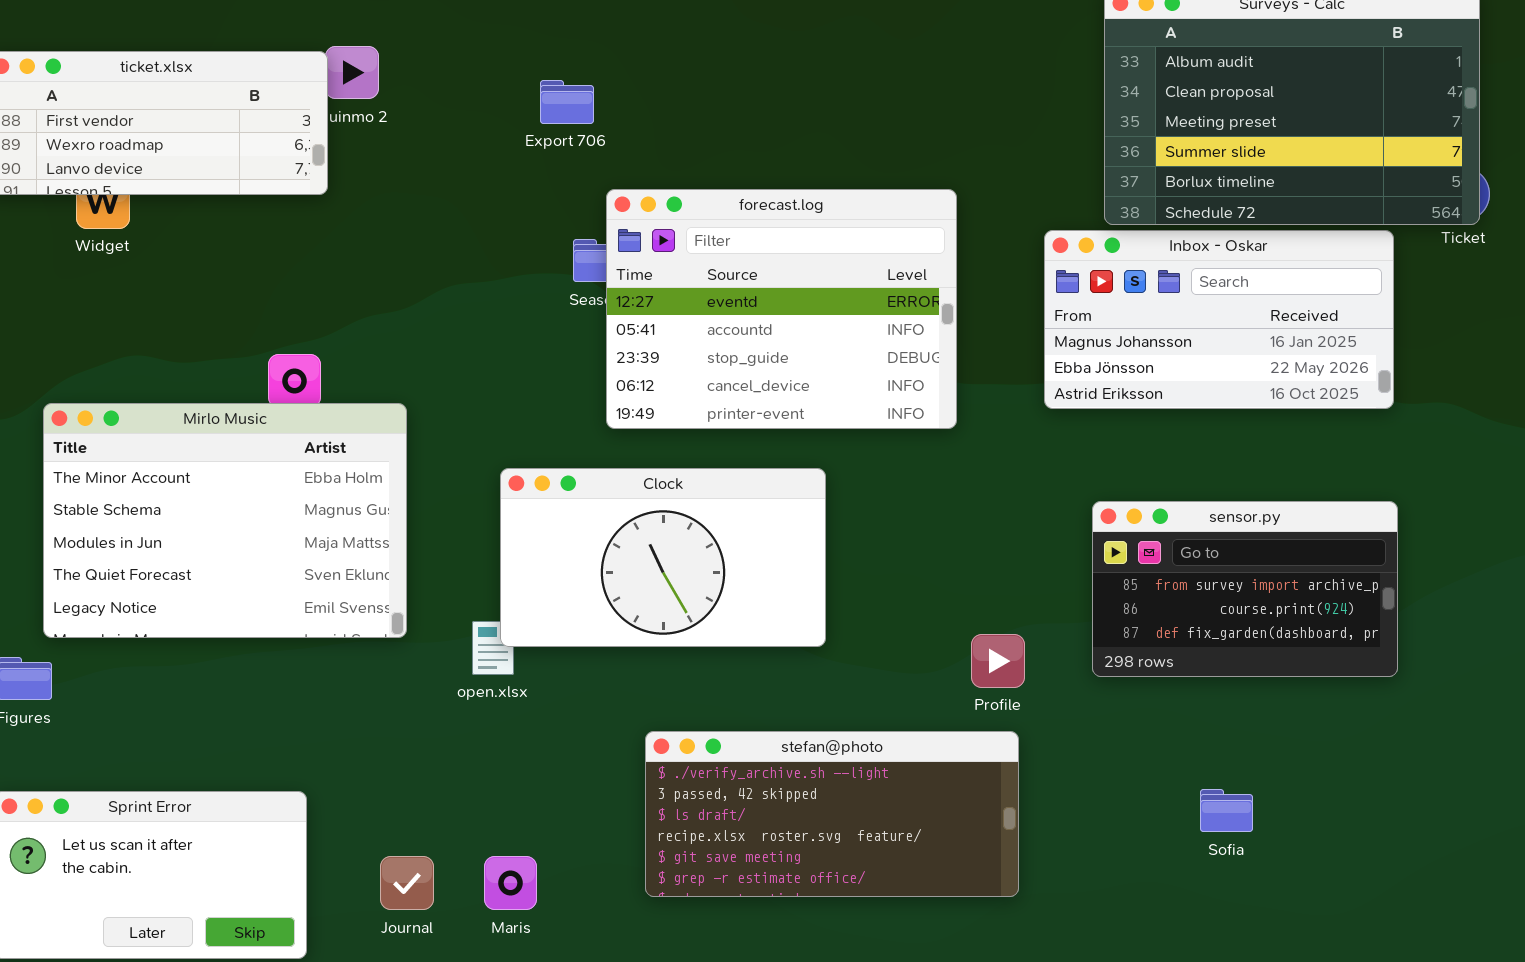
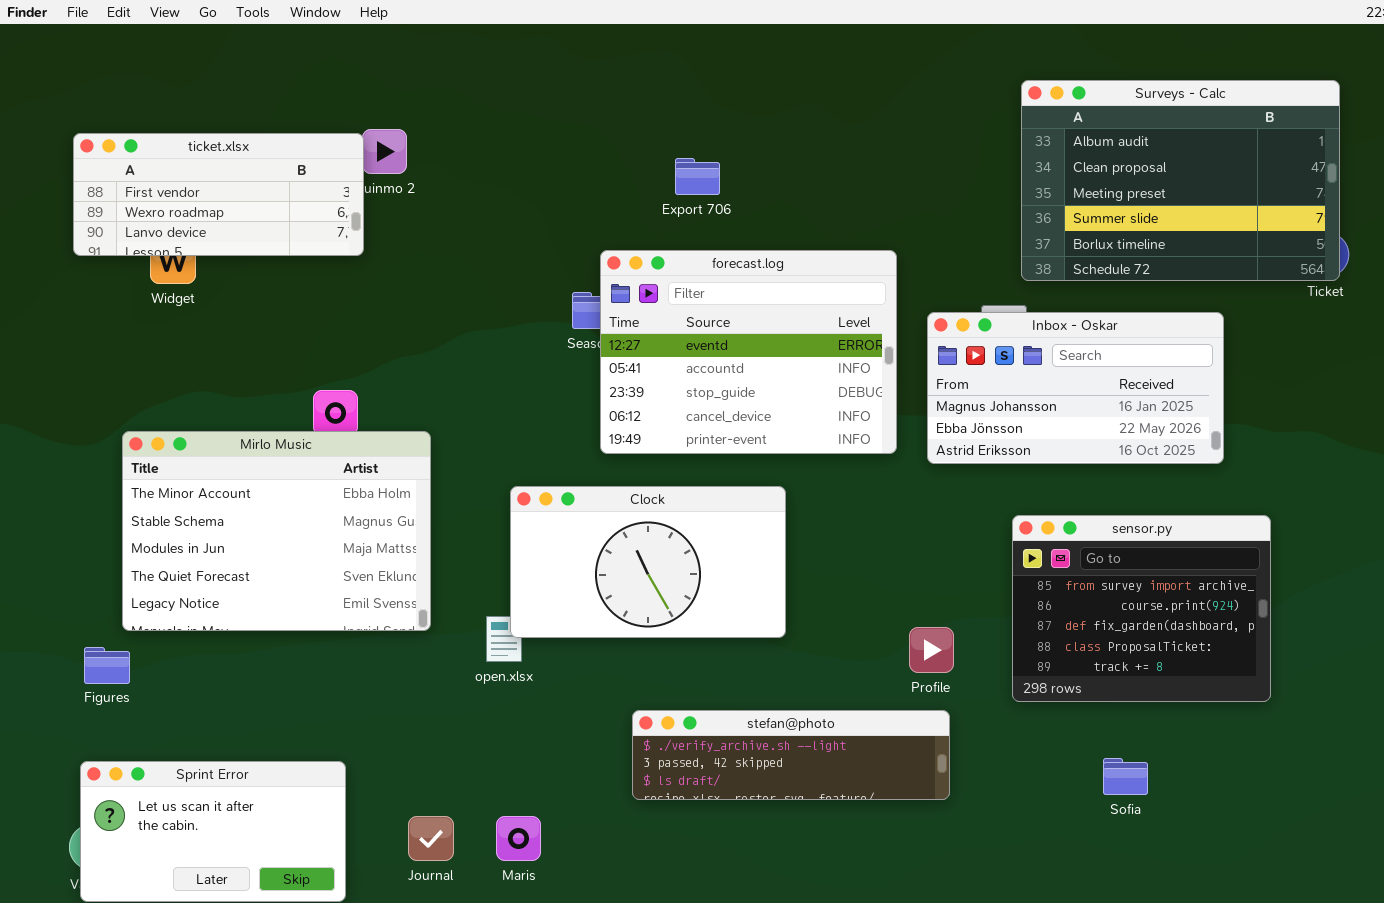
Export 706: [540,80,594,124] -> [675,158,720,195], moved
Inbox - Oskar: [1044,230,1394,409] -> [927,312,1224,464], moved
sensor.py: [1092,501,1398,677] -> [1012,515,1271,702], resized
stefan@photo: [645,731,1019,897] -> [632,710,950,800], resized

